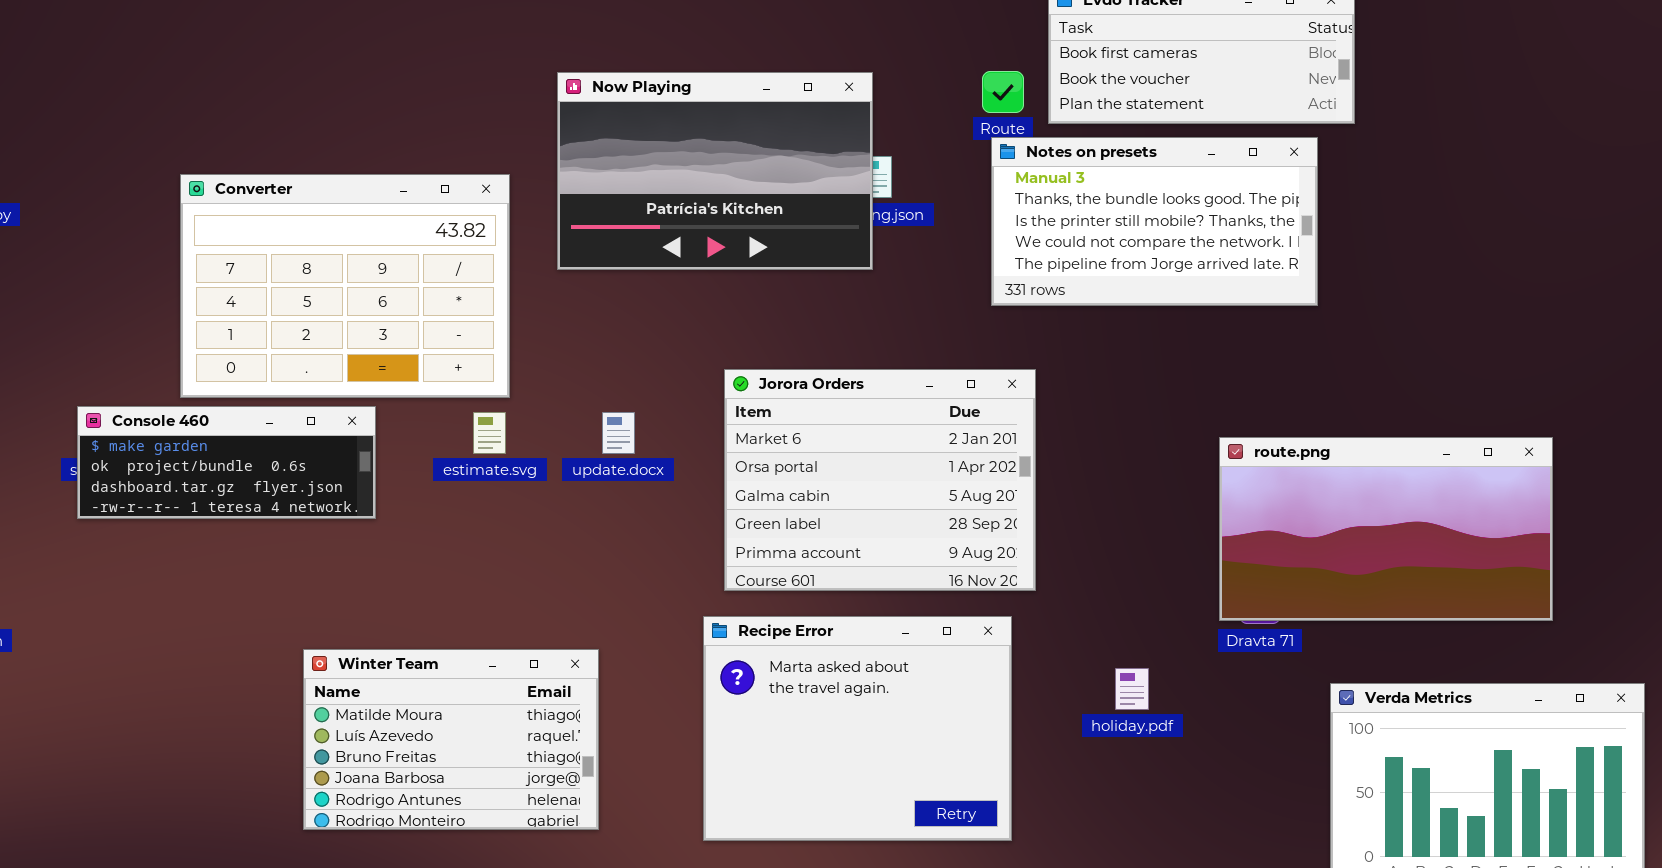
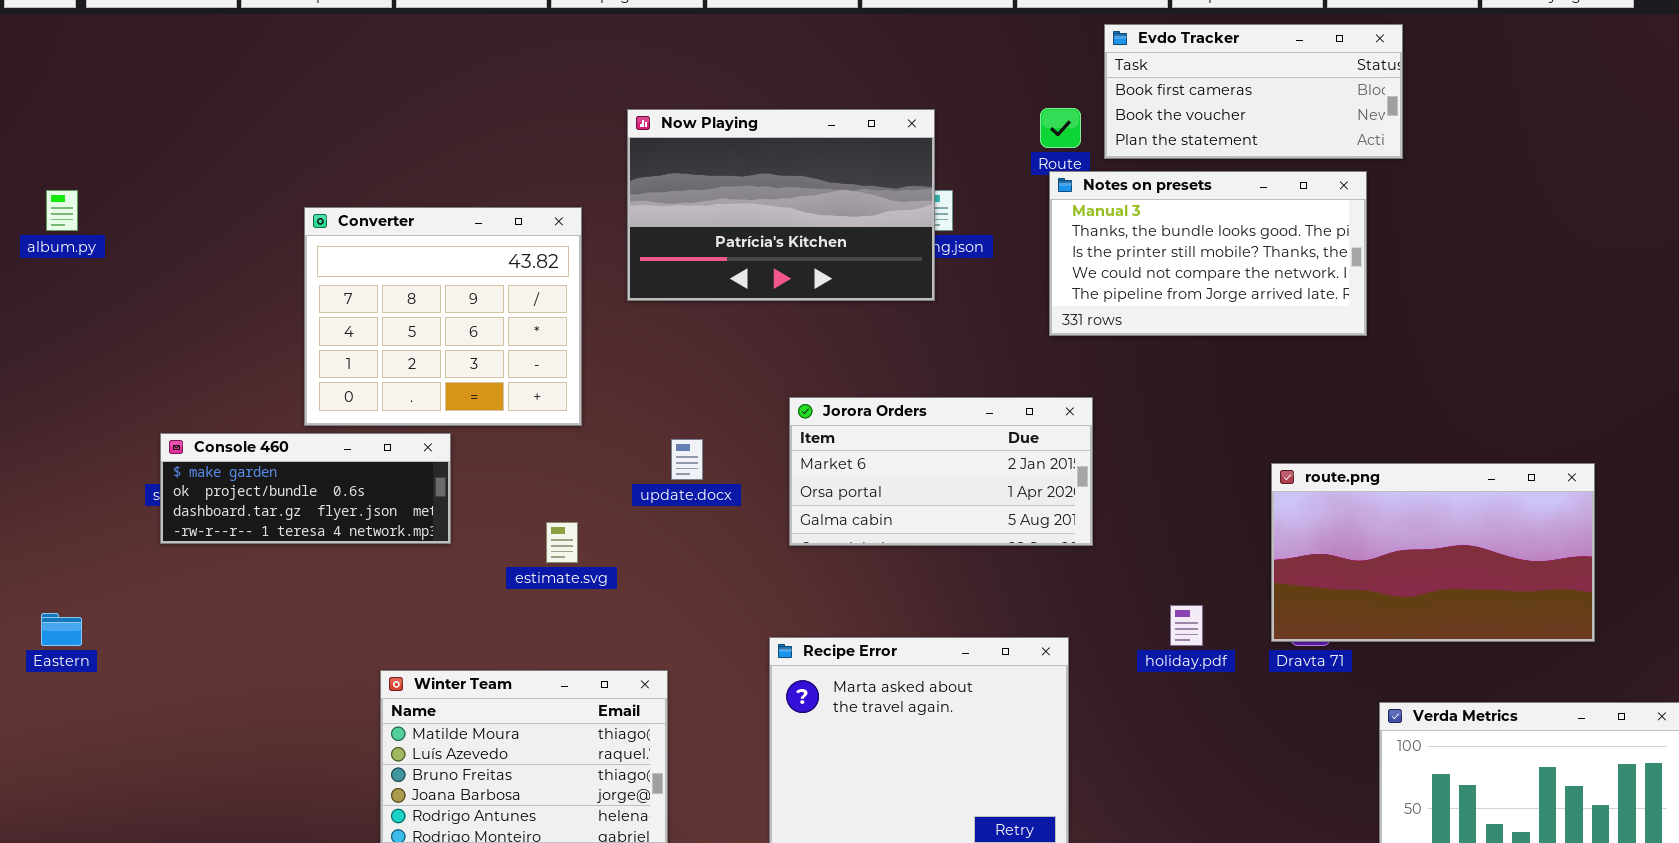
Converter: [180,174,510,398] -> [304,207,582,426], resized
Jorora Orders: [724,369,1036,591] -> [789,397,1093,546], resized
estimate.svg: [473,412,506,454] -> [546,522,578,563], moved
holiday.pdf: [1115,668,1149,710] -> [1170,605,1203,646], moved

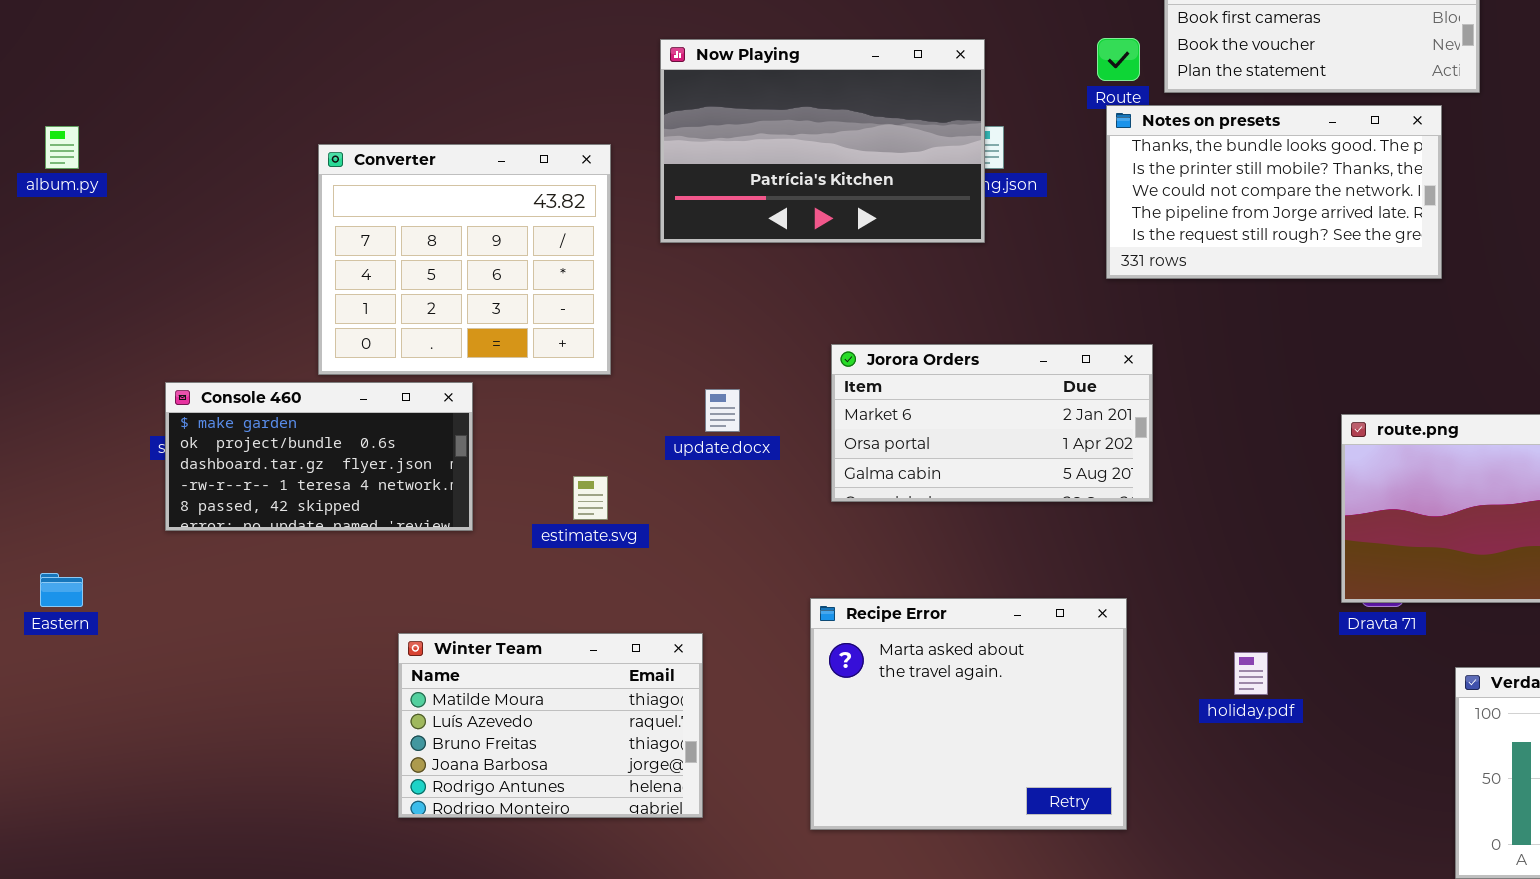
Notes on presets: [1049,171,1367,336] -> [1106,105,1442,279], scrolled down 1 row
Console 460: [160,433,451,544] -> [165,382,473,531], resized
holiday.pdf: [1170,605,1203,646] -> [1234,652,1268,695], moved

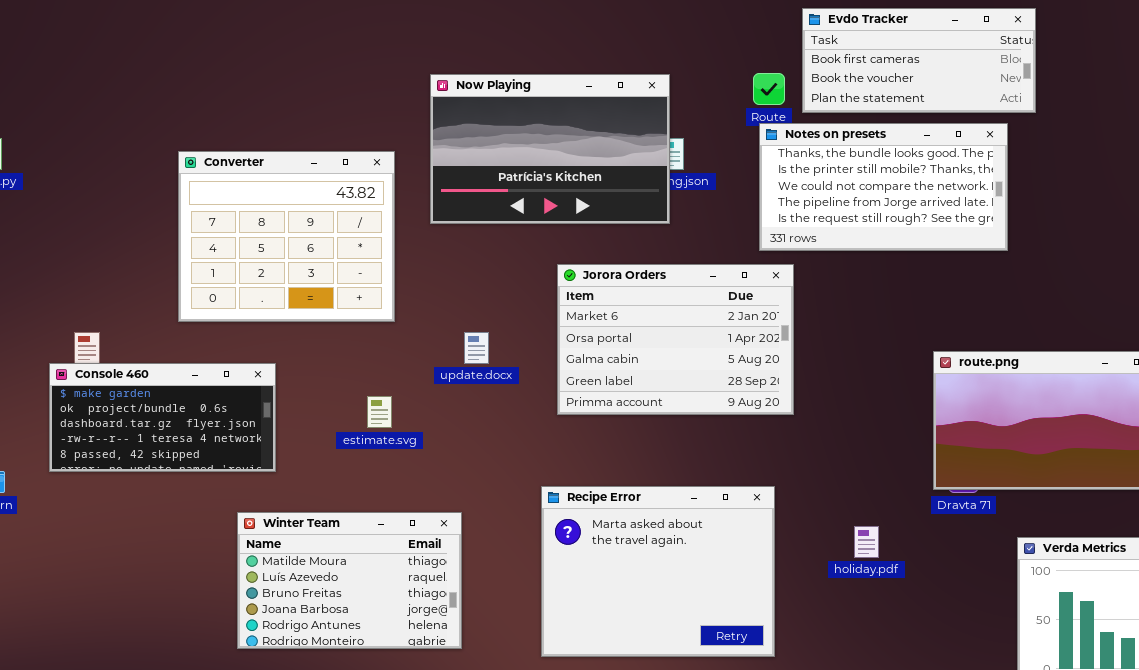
Jorora Orders: [831,344,1153,502] -> [557,264,794,415], resized
Console 460: [165,382,473,531] -> [49,363,276,472], moved

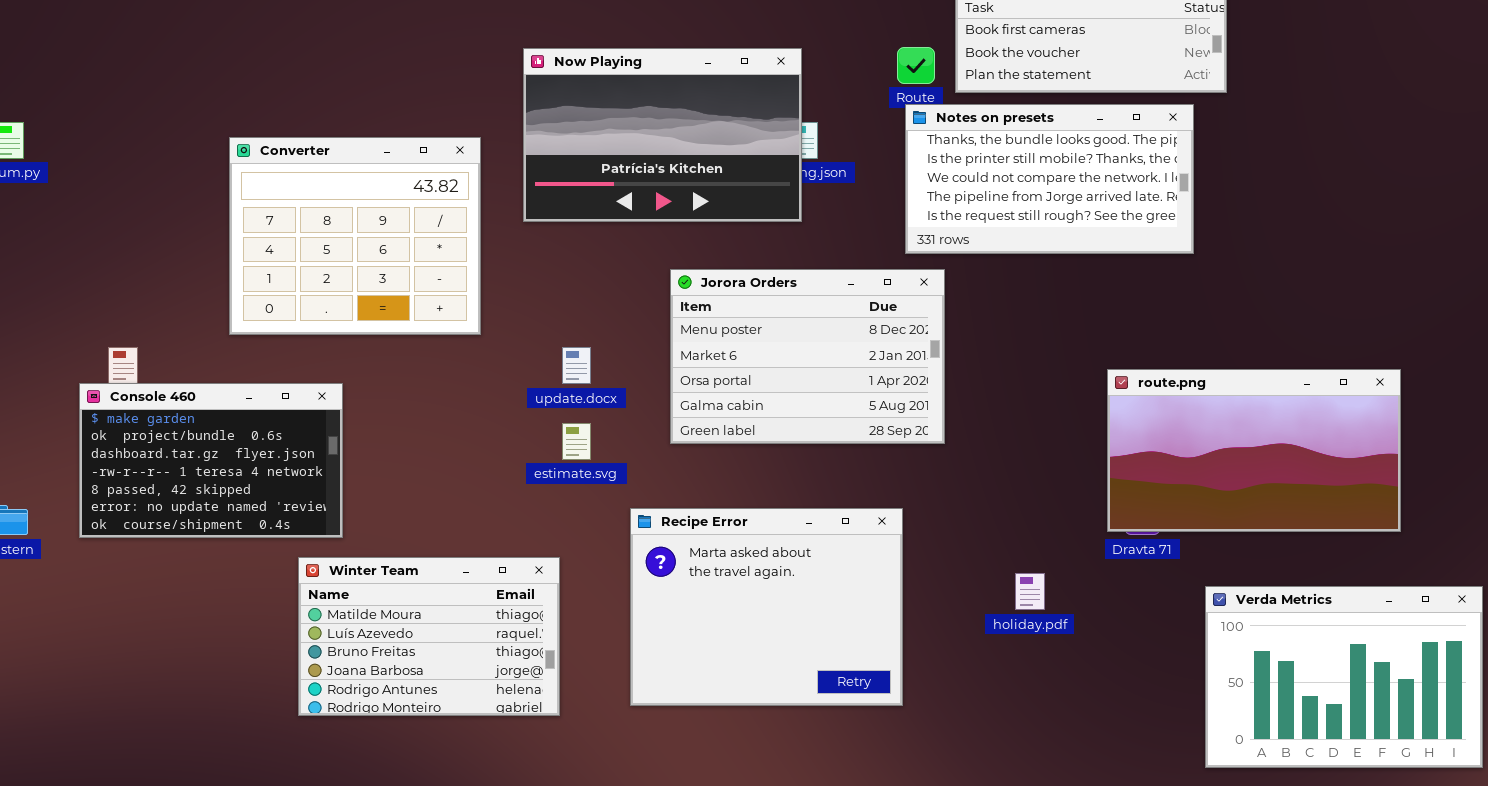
Jorora Orders: [557,264,794,415] -> [670,269,945,444], scrolled up 1 row
Console 460: [49,363,276,472] -> [79,383,343,538], resized
estimate.svg: [367,396,392,428] -> [562,423,591,460], moved
Recipe Error: [541,486,775,657] -> [630,508,903,706], moved

